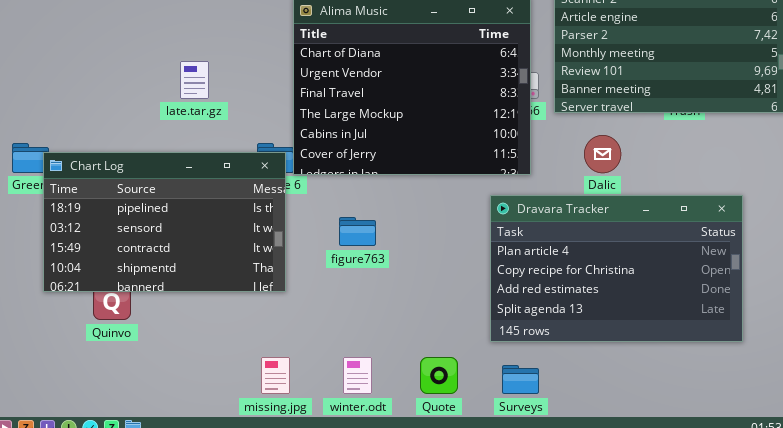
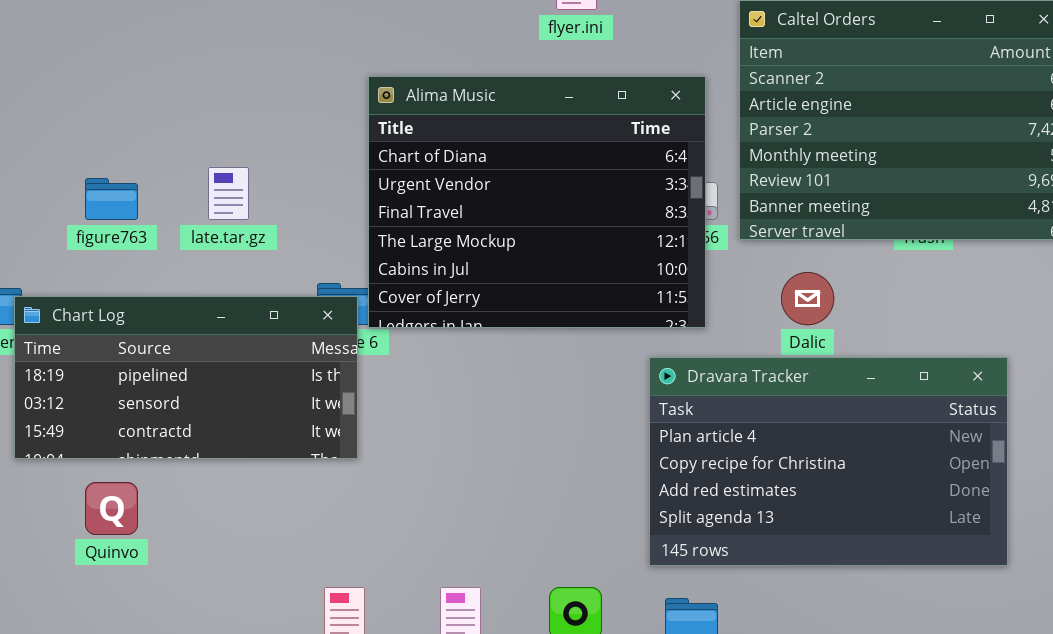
Chart Log: [43,152,286,292] -> [14,296,358,459], resized
figure763: [339,217,376,246] -> [85,178,138,220], moved

